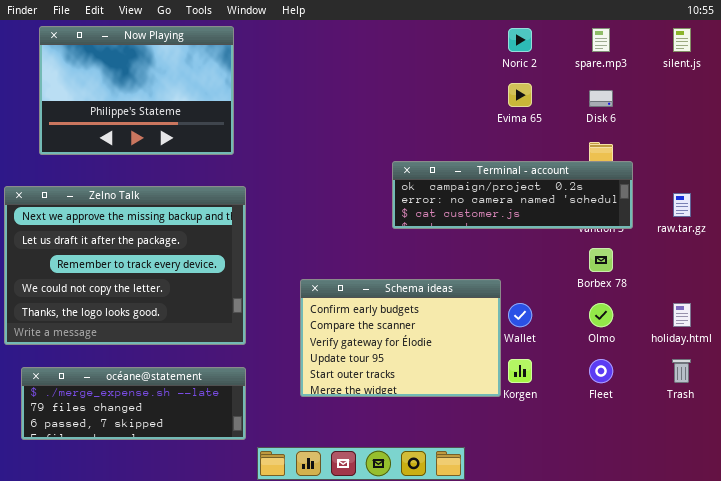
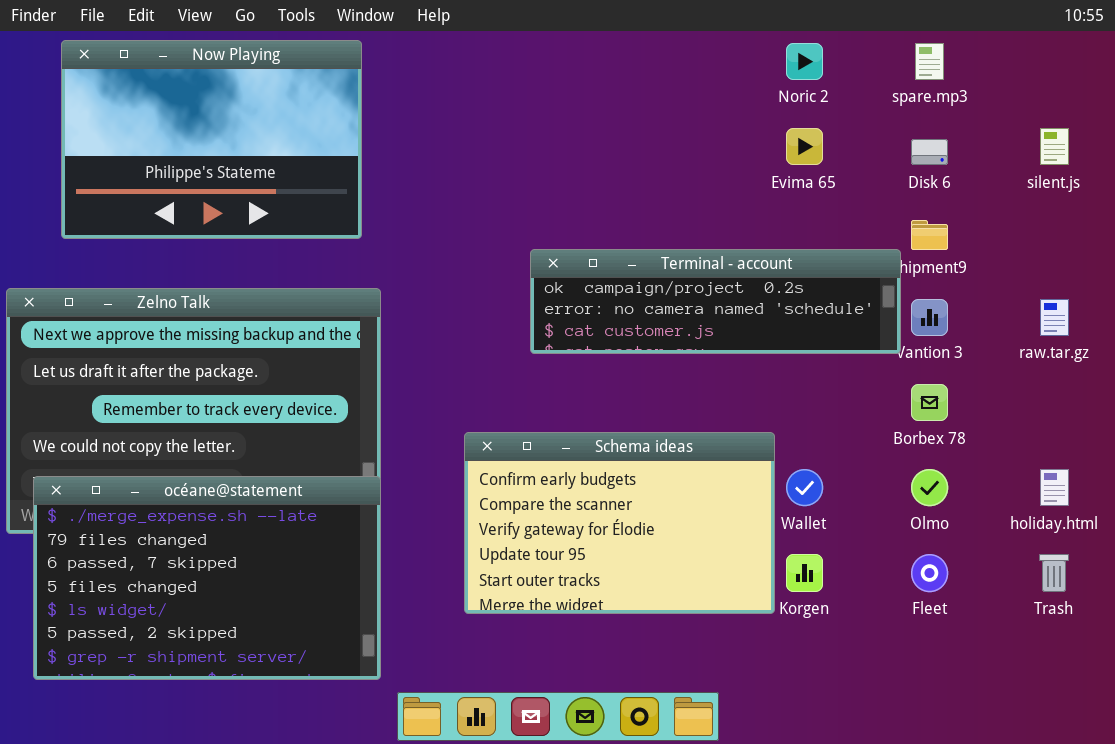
silent.js: [673,28,691,52] -> [1040,128,1069,165], moved
Terminal - account: [392,161,633,229] -> [530,249,901,354], moved
océane@statement: [21,367,246,440] -> [33,476,381,680], resized

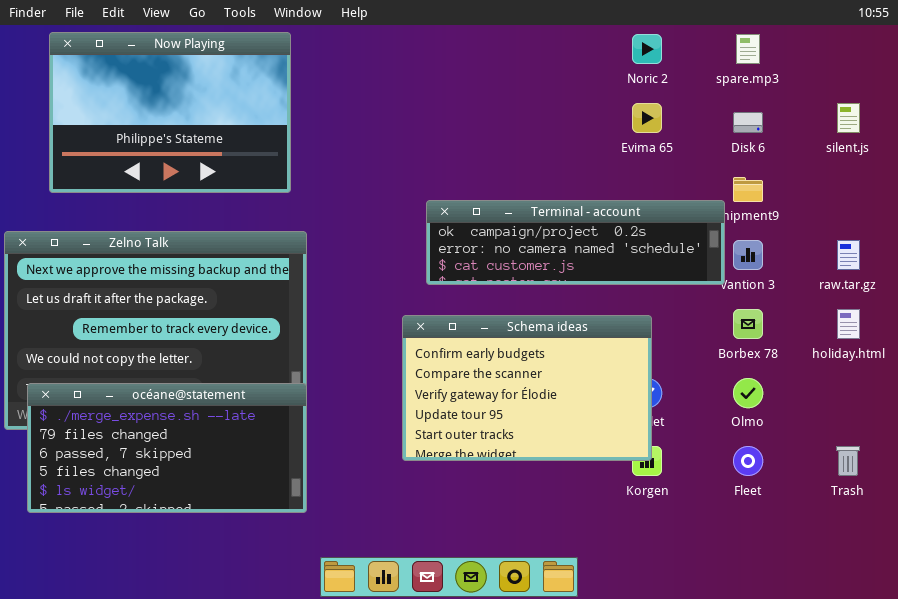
Schema ideas: [464,432,775,614] -> [402,315,652,461], moved
holiday.html: [1040,469,1069,506] -> [837,309,860,339], moved
océane@statement: [33,476,381,680] -> [27,383,307,513], resized

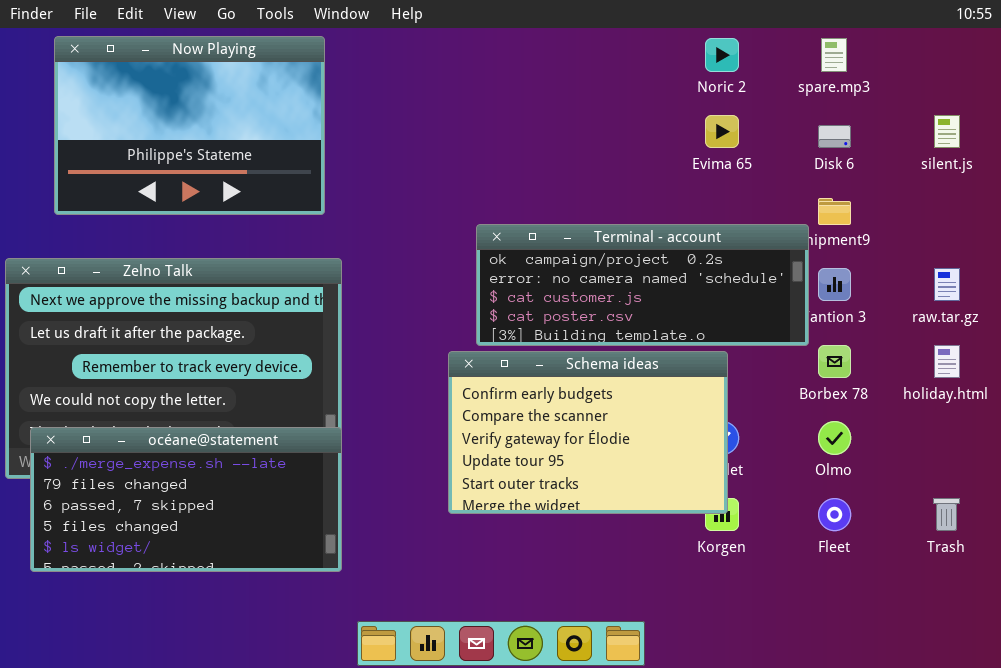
Terminal - account: [426,200,725,285] -> [476,224,809,346], resized

